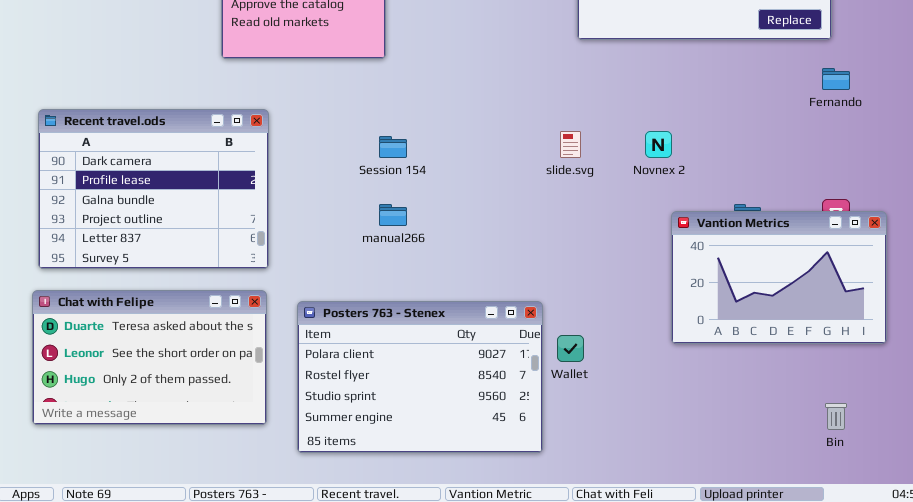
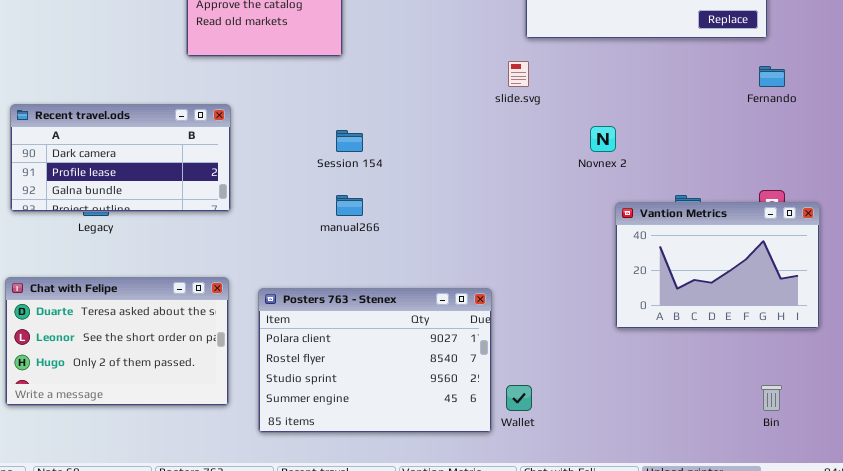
Recent travel.ods: [38,109,269,269] -> [10,104,231,212], resized
slide.svg: [560,131,581,158] -> [508,61,529,87], moved
Wallet: [557,335,584,362] -> [506,385,532,411], moved

